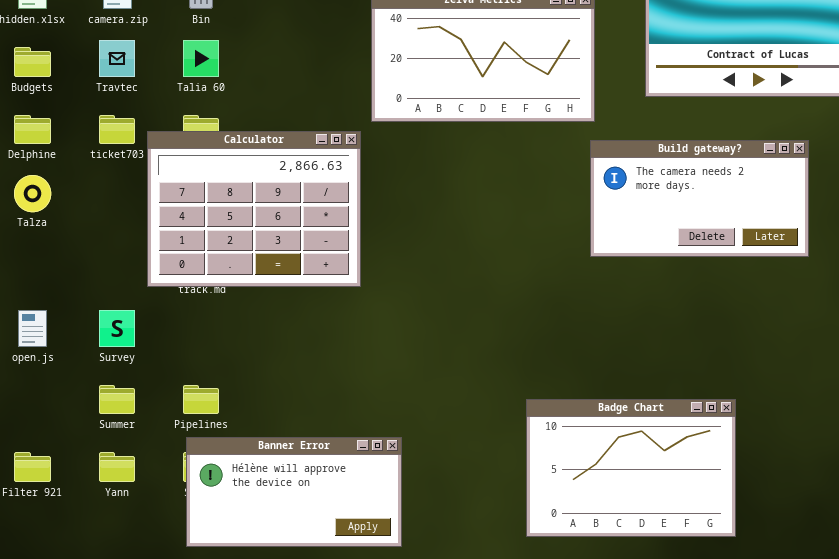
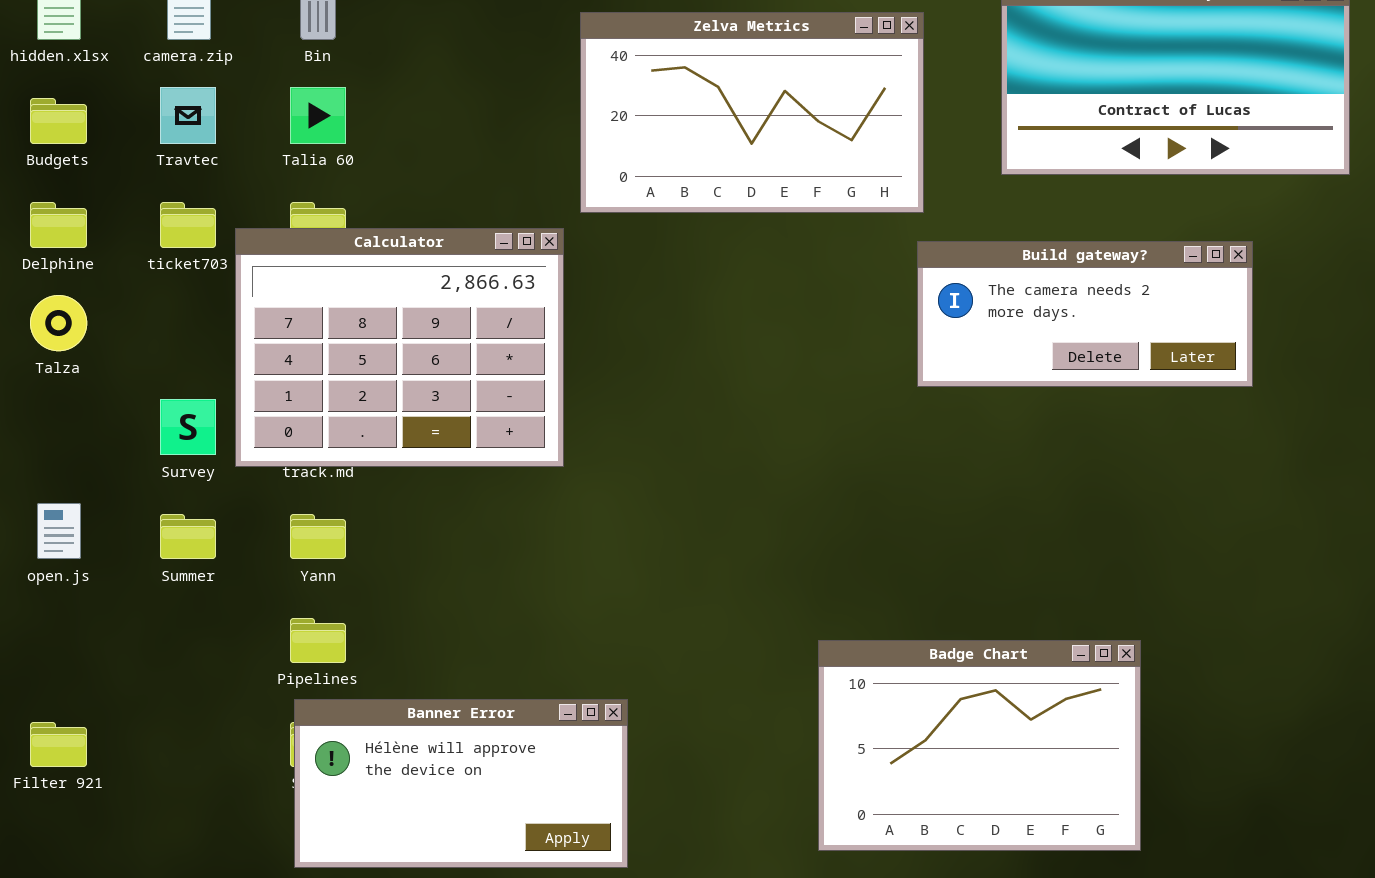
Build gateway?: [590,140,809,257] -> [917,241,1253,387], resized
Survey: [99,310,135,347] -> [160,399,216,455], moved
Summer: [99,385,135,414] -> [160,514,216,559], moved
Yann: [99,452,135,482] -> [290,514,346,559], moved

